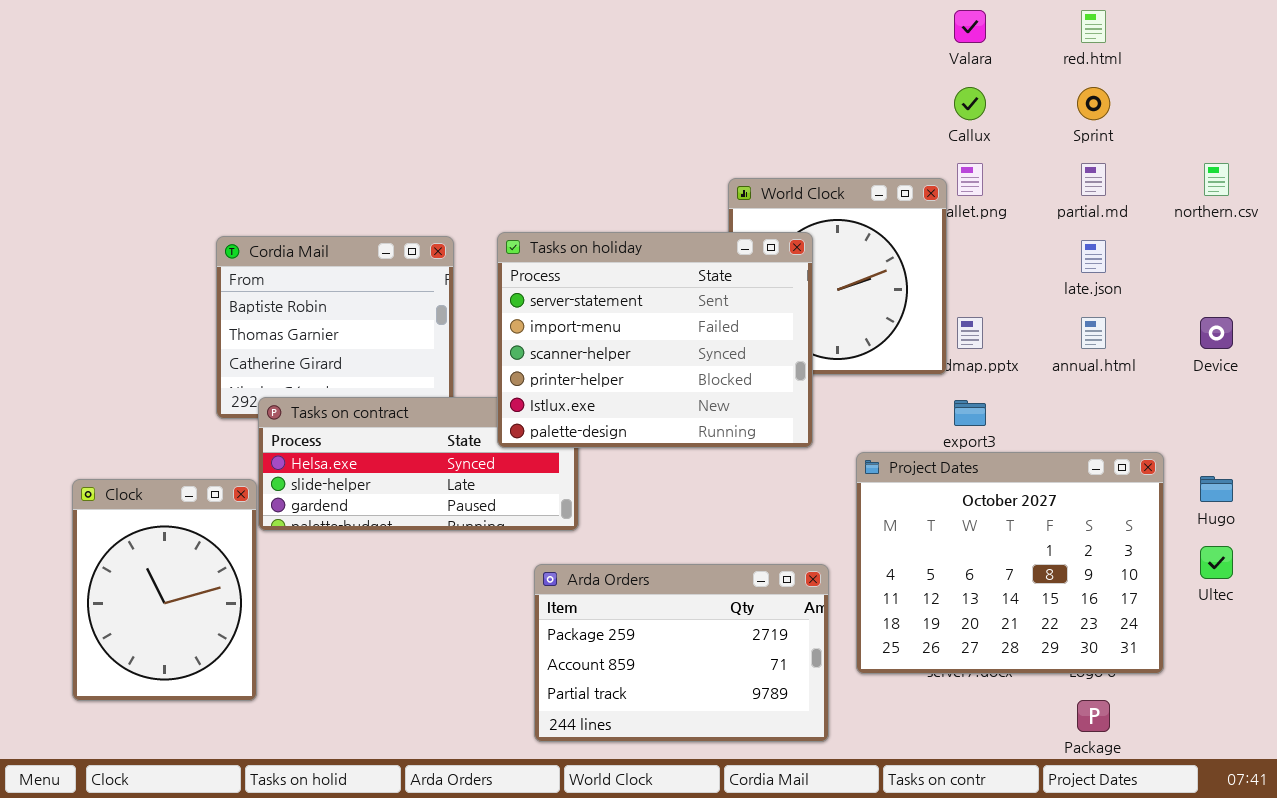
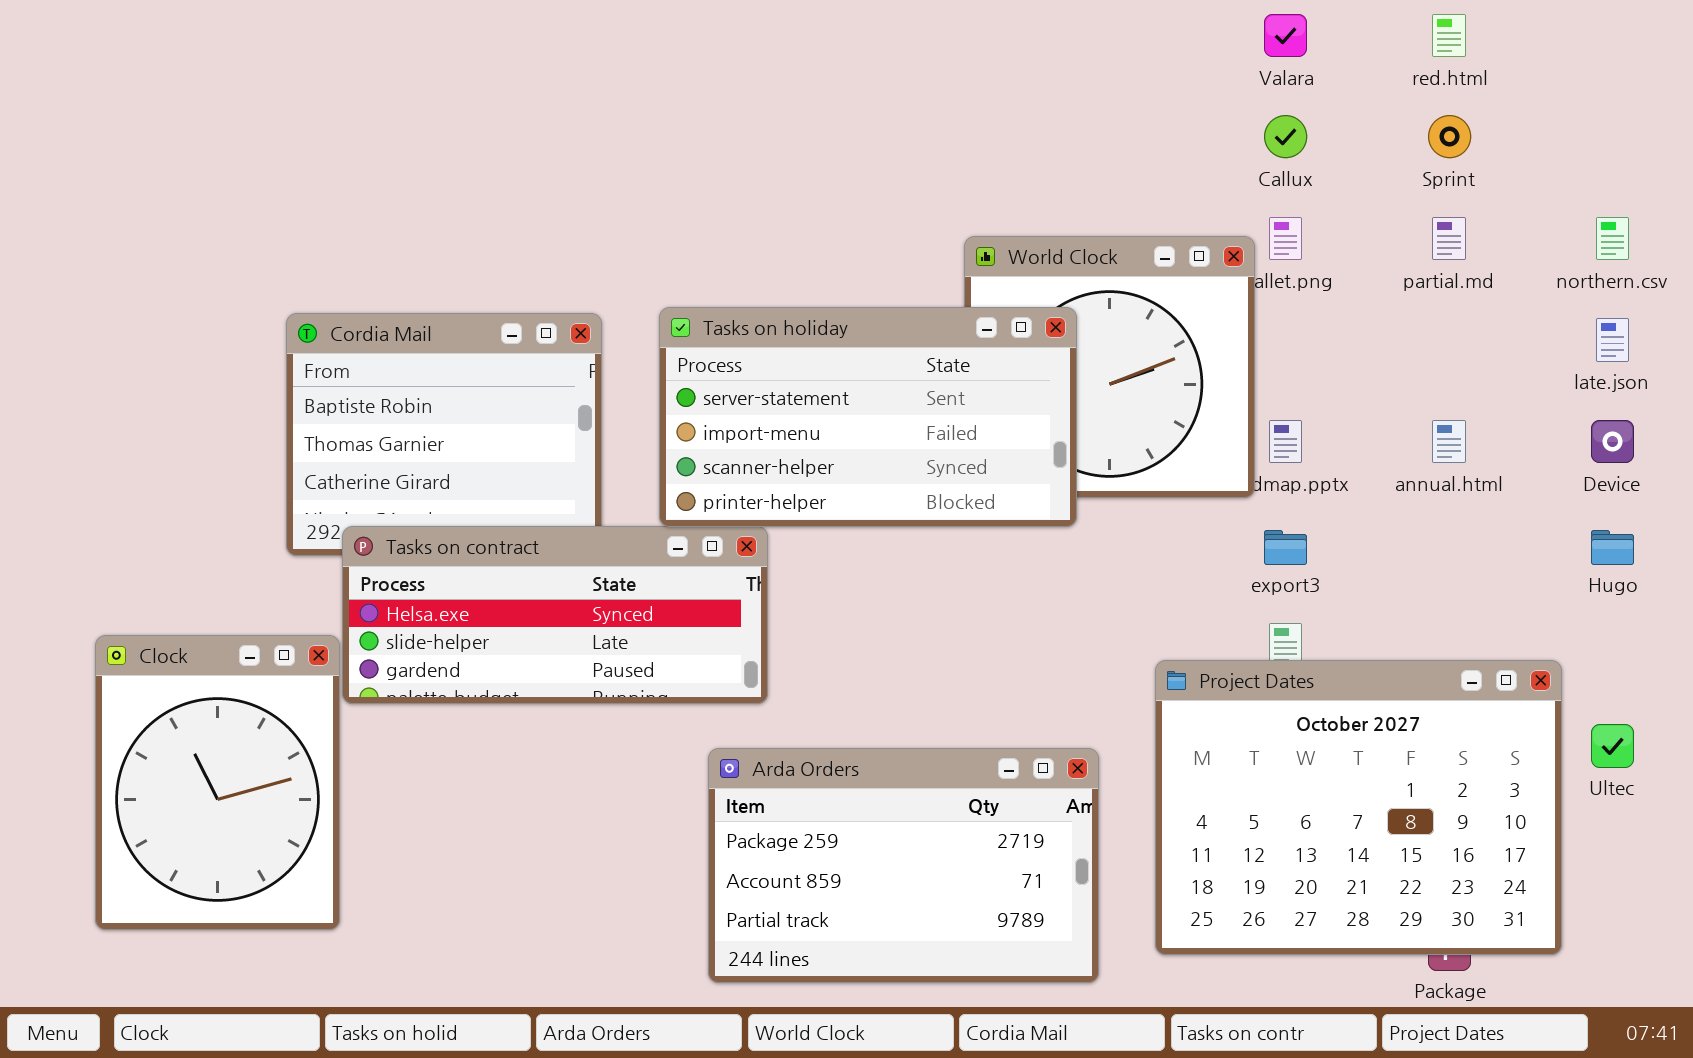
Tasks on holiday: [497,232,813,448] -> [659,307,1077,527], resized
late.json: [1081,240,1106,273] -> [1596,318,1629,362], moved
Project Dates: [856,452,1164,674] -> [1155,660,1562,955], moved
Hugo: [1200,476,1233,502] -> [1591,530,1634,565], moved

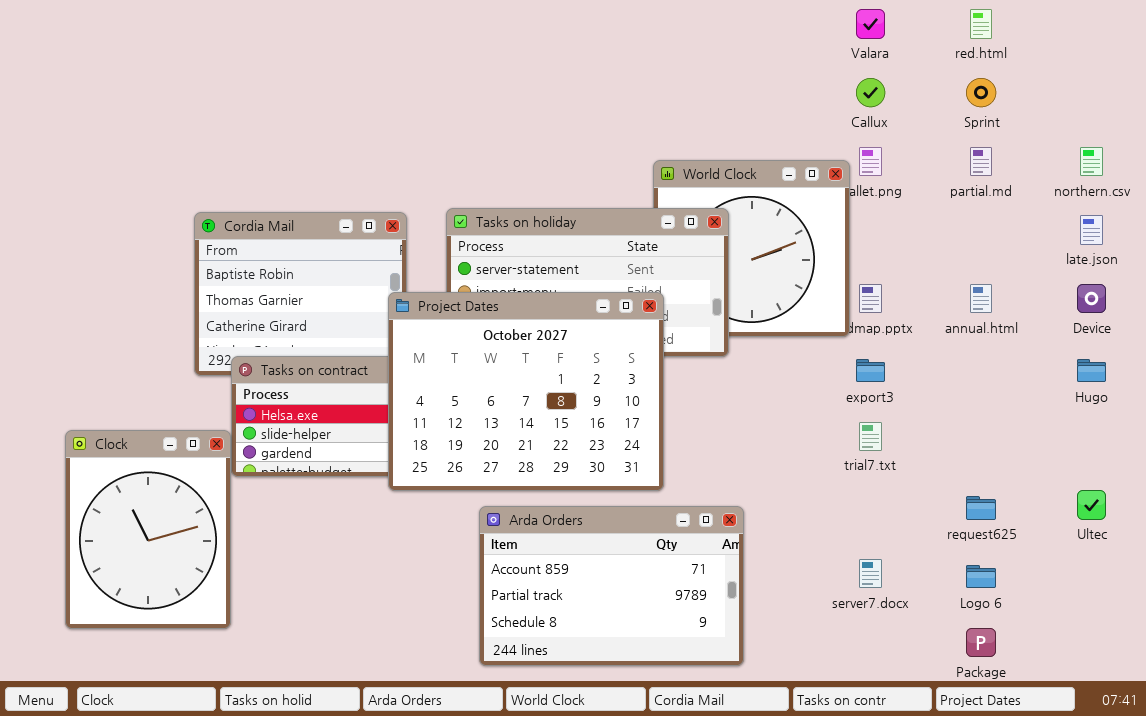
Project Dates: [1155,660,1562,955] -> [388,292,664,491], moved
Arda Orders: [708,748,1099,983] -> [479,506,744,666], scrolled down 1 row

